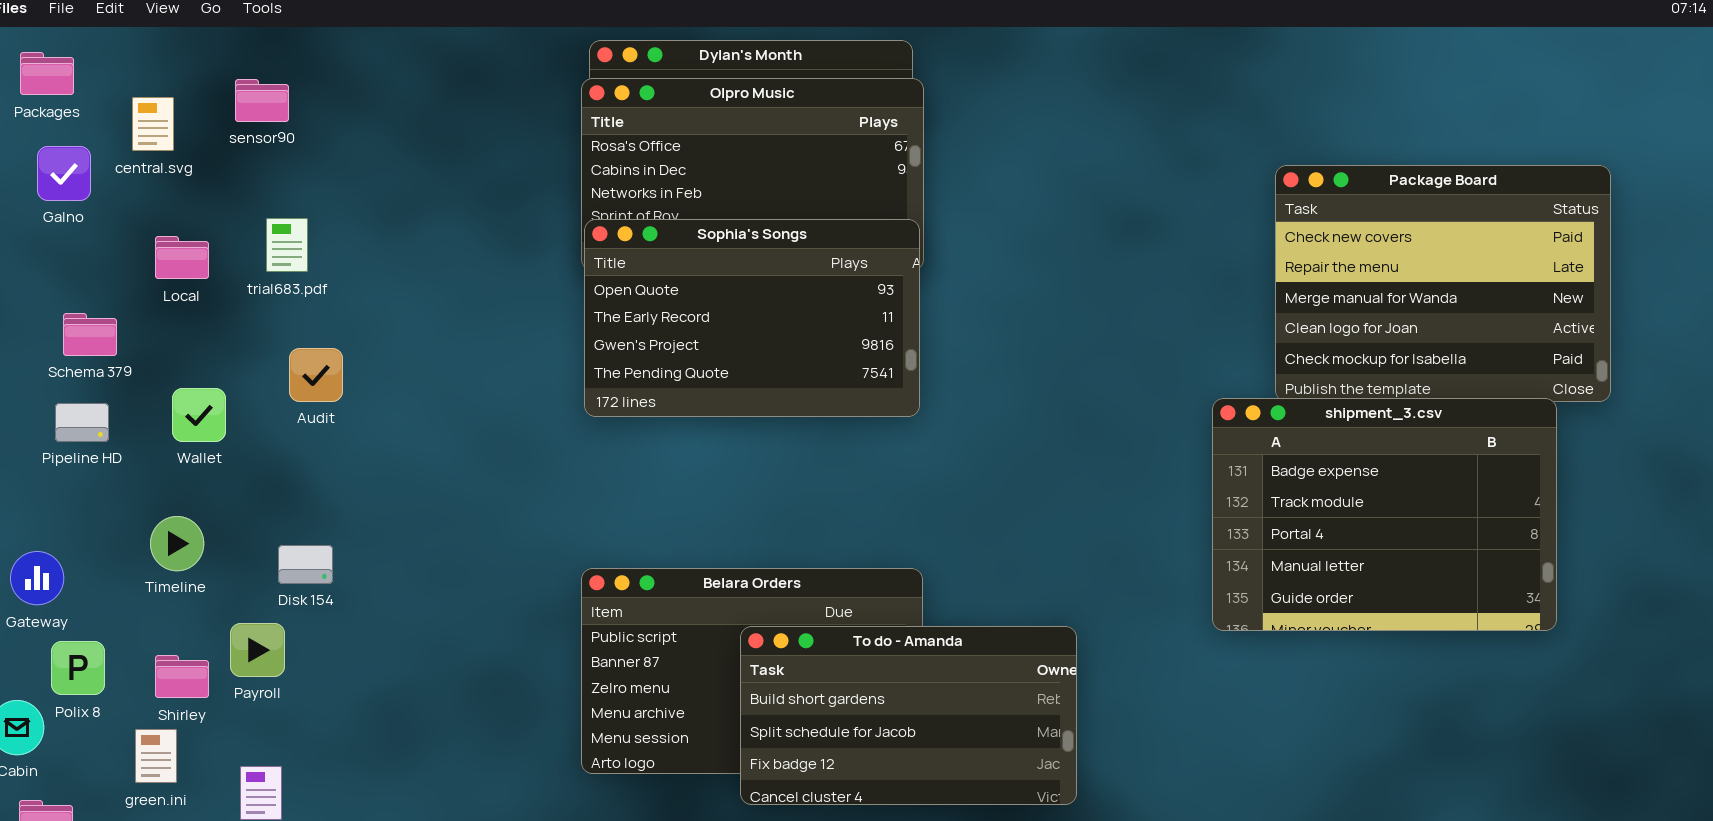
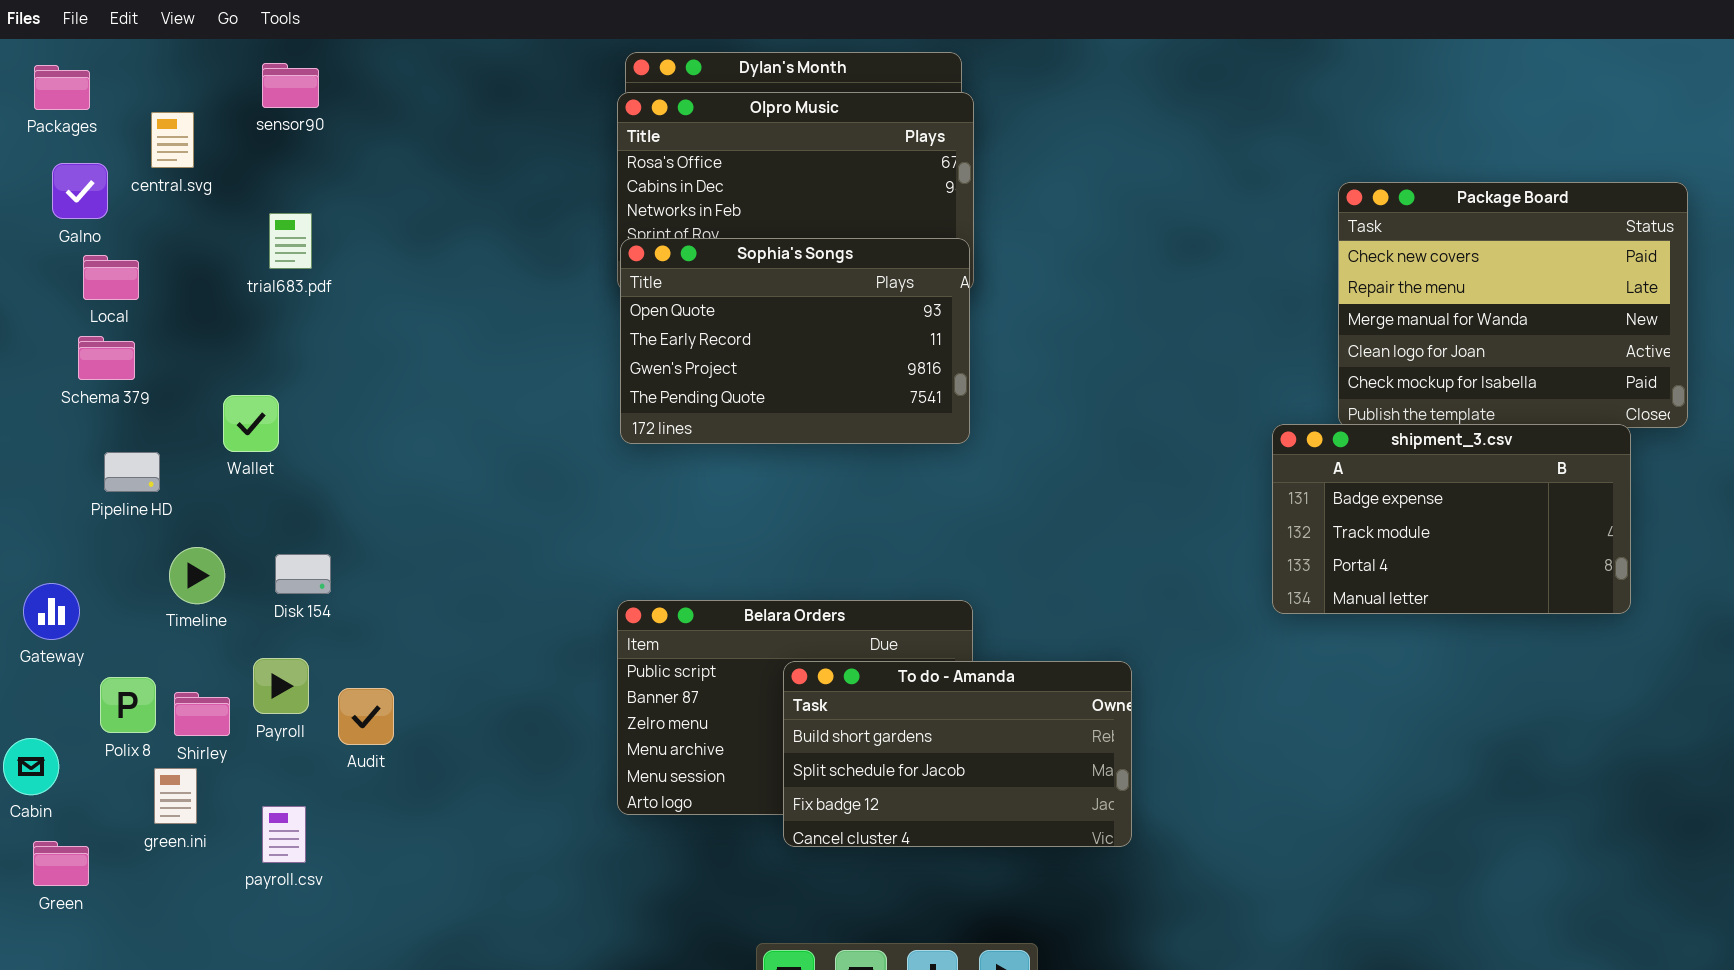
sensor90: [235,79,289,122] -> [262,63,319,108], moved
trial683.pdf: [266,218,308,272] -> [269,213,312,269], moved
Local: [155,236,209,279] -> [83,255,139,300], moved
Audit: [289,348,343,402] -> [338,688,394,745], moved
Wallet: [172,388,226,442] -> [223,395,279,452], moved
shipment_3.csv: [1212,398,1557,631] -> [1272,424,1631,614], resized
Pipeline HD: [55,403,109,442] -> [104,452,160,492], moved
Disk 154: [278,545,333,584] -> [275,554,331,594], moved
Polix 8: [51,641,105,695] -> [100,677,156,733], moved

